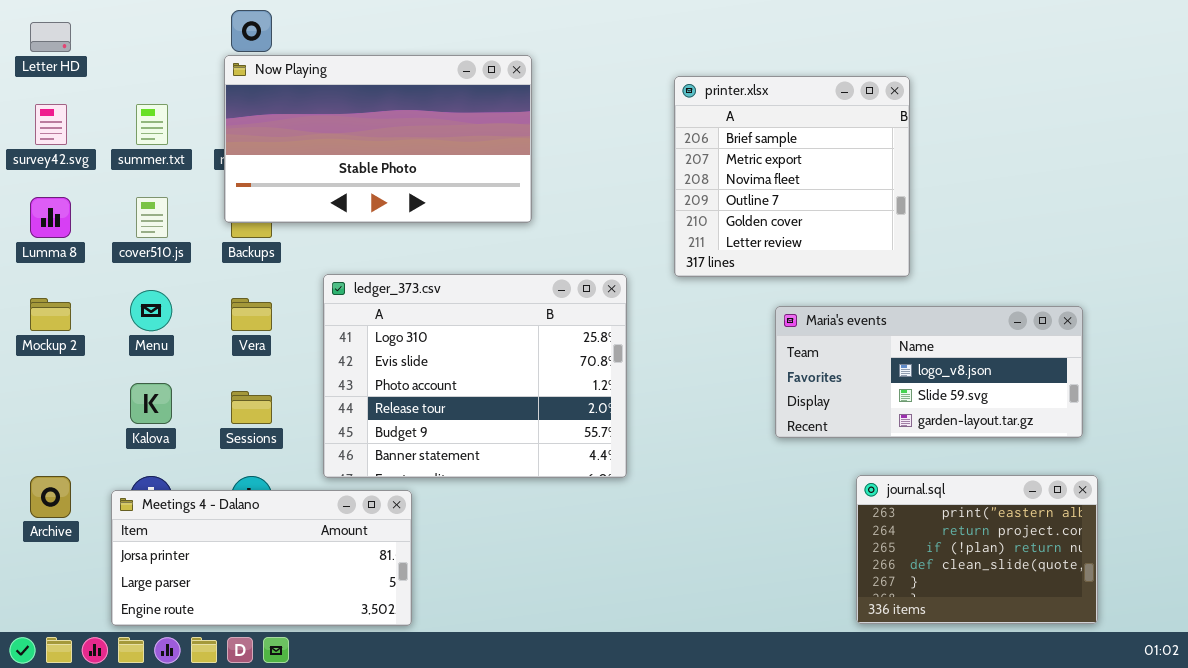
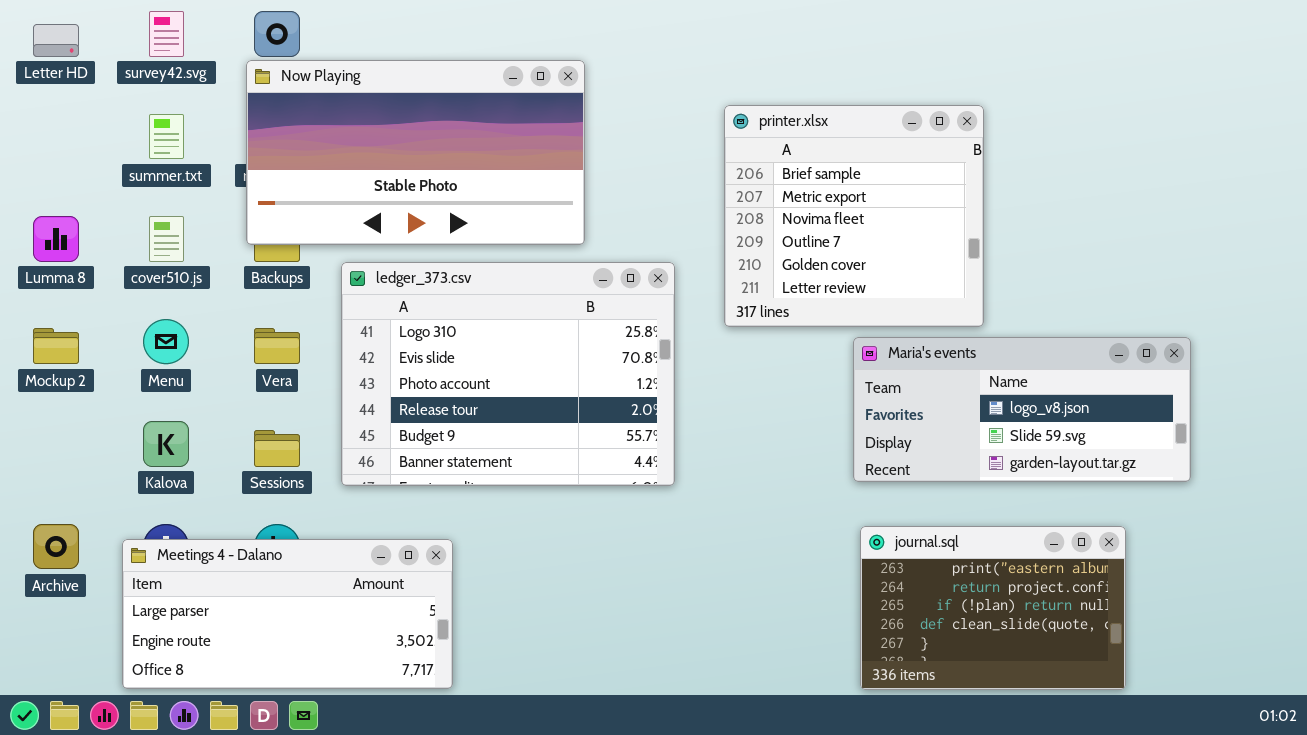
printer.xlsx: [674,76,910,277] -> [724,105,984,327], moved
survey42.svg: [35,104,67,145] -> [149,11,184,57], moved
ledger_373.csv: [323,274,627,478] -> [341,262,675,486], moved
journal.sql: [856,475,1098,624] -> [860,526,1126,690], moved
Meetings 4 - Dalano: [111,490,412,626] -> [122,539,453,689], scrolled down 1 row

